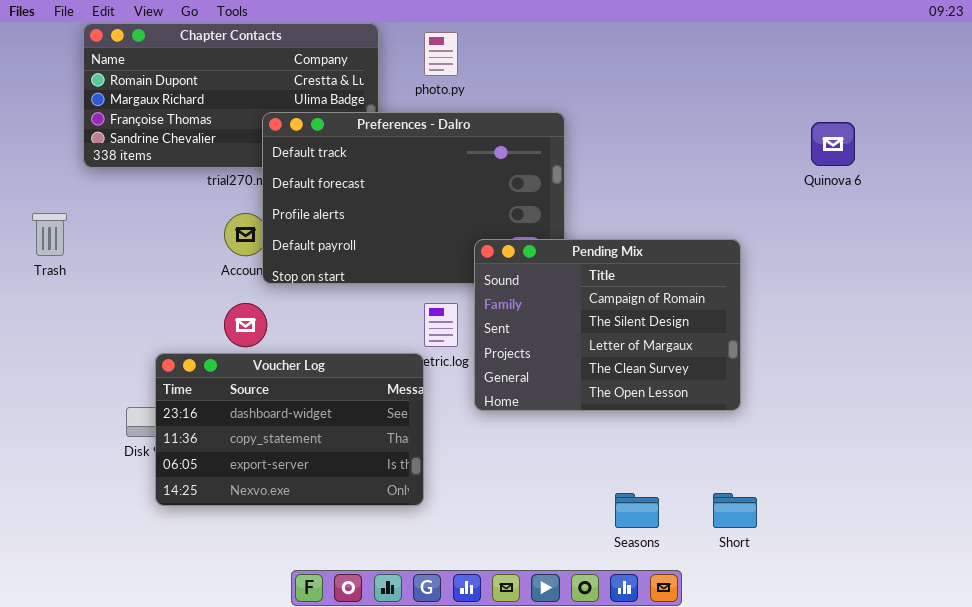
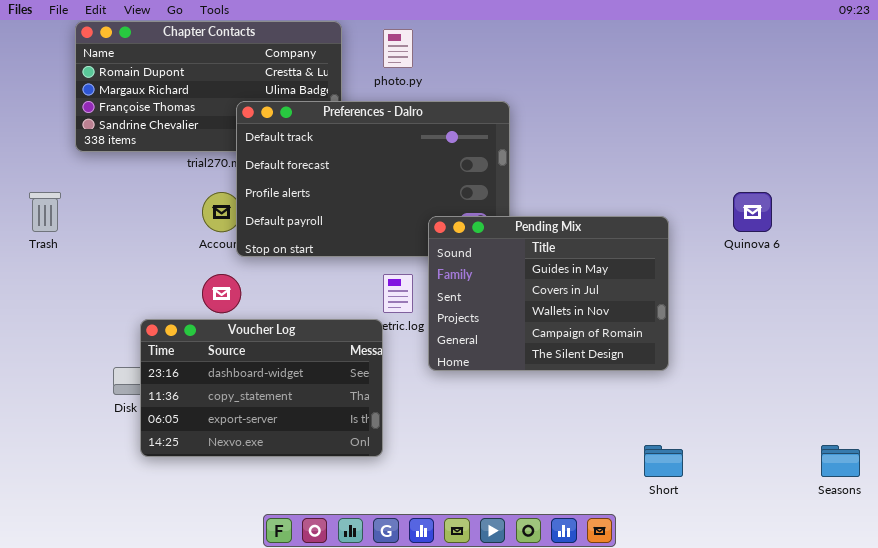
Quinova 6: [811,122,855,166] -> [733,192,772,232], moved
Pending Mix: [474,239,741,411] -> [428,216,669,371], scrolled up 3 rows
Seasons: [615,493,659,528] -> [821,445,860,477], moved

